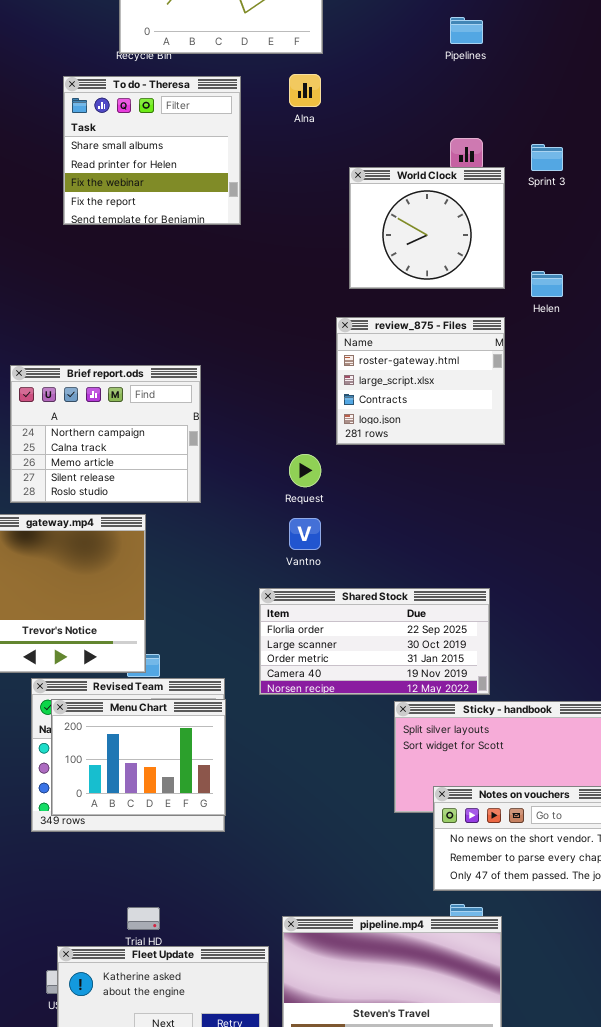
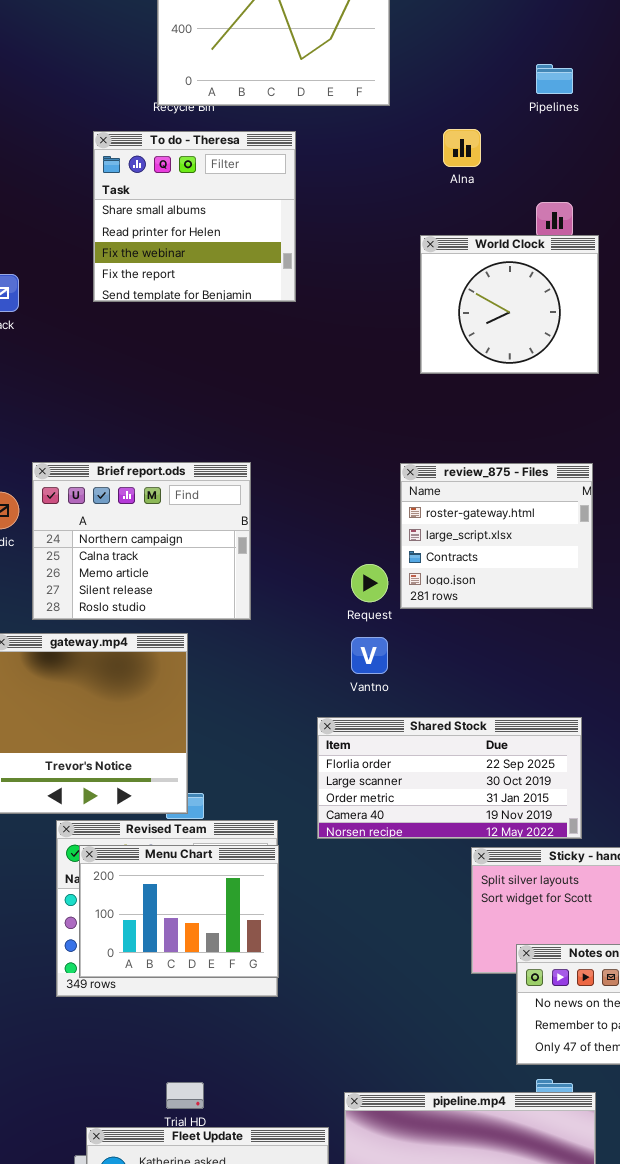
Alna: [289,74,321,107] -> [443,129,481,167], moved
review_875 - Files: [336,317,505,445] -> [400,463,593,609], moved

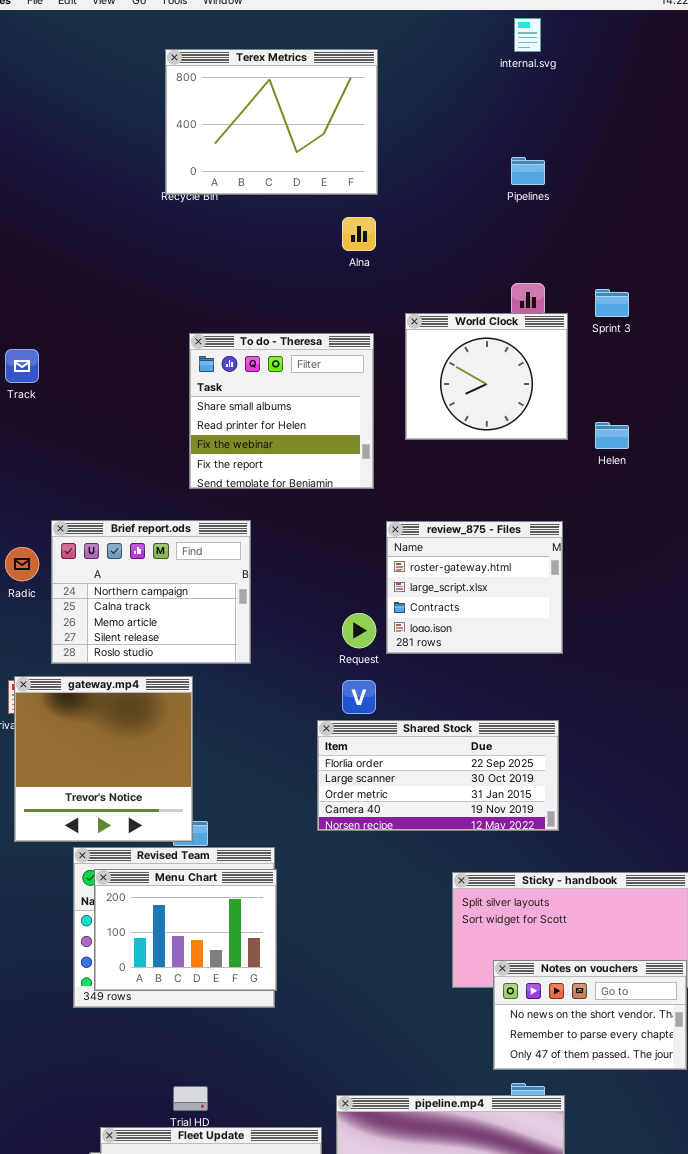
Alna: [443,129,481,167] -> [342,217,376,251], moved
To do - Theresa: [93,131,296,302] -> [189,333,374,489], moved
Shared Stock: [317,717,582,839] -> [317,720,559,831], moved

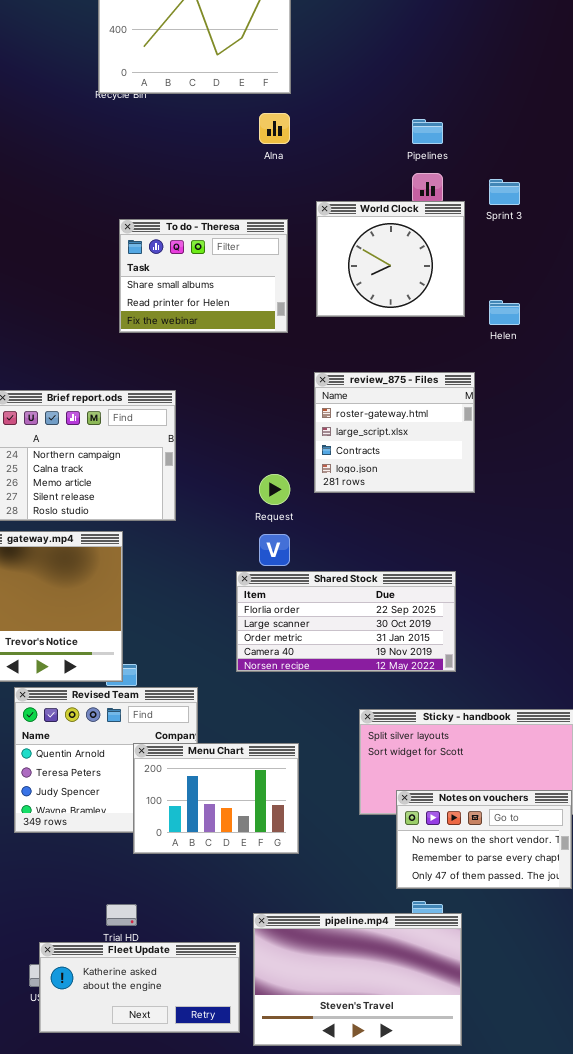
Pipelines: [511,157,545,185] -> [412,119,443,144], moved
To do - Theresa: [189,333,374,489] -> [119,219,288,333], resized
review_875 - Files: [386,521,563,654] -> [314,372,475,493], moved
Menu Chart: [94,869,277,991] -> [133,743,299,854], moved

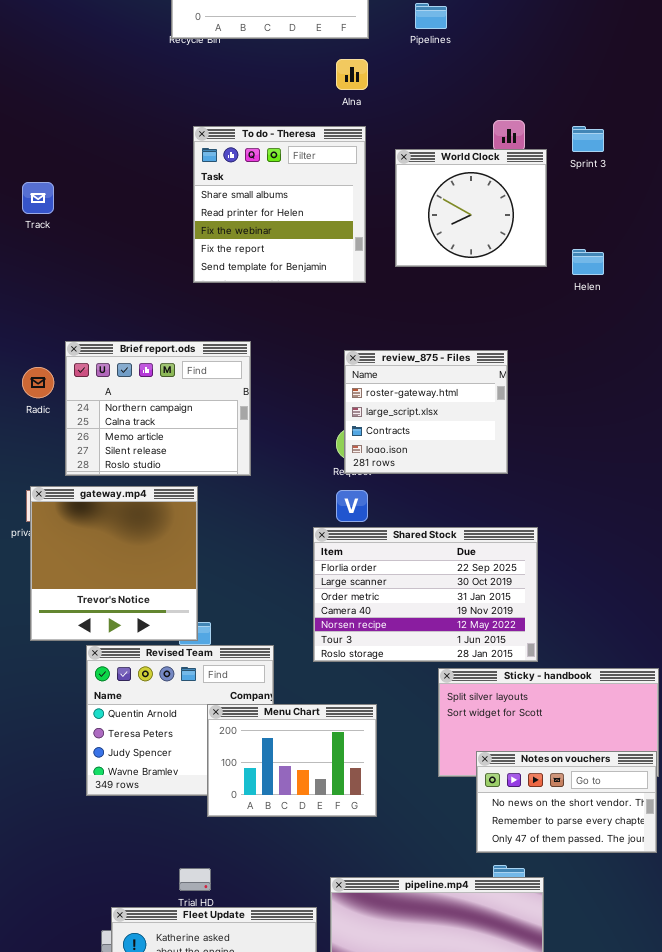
Pipelines: [412,119,443,144] -> [415,3,447,29], moved
To do - Theresa: [119,219,288,333] -> [193,126,366,283], resized
review_875 - Files: [314,372,475,493] -> [344,350,508,474], moved
Shared Stock: [236,571,456,672] -> [313,527,538,662], resized

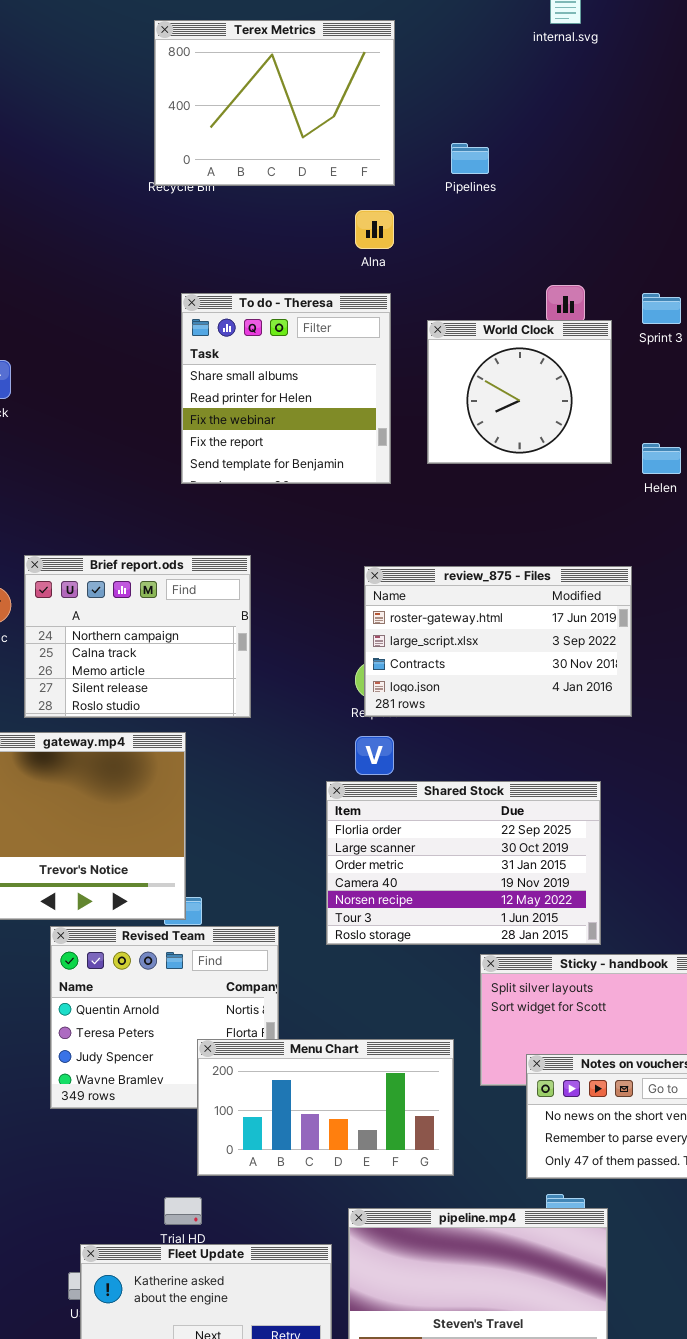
review_875 - Files: [344,350,508,474] -> [364,566,632,717], resized
Menu Chart: [207,704,377,817] -> [197,1039,454,1176], moved, resized

